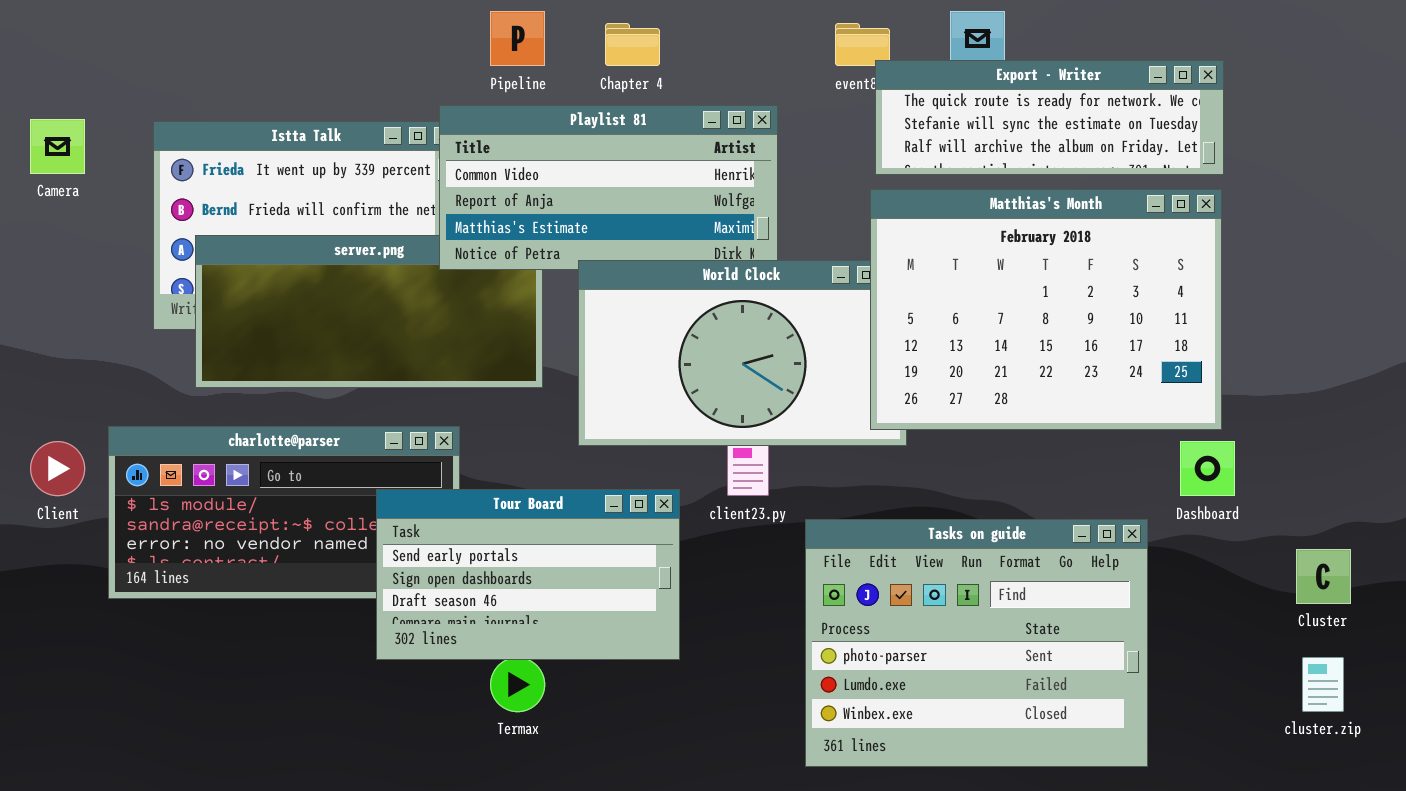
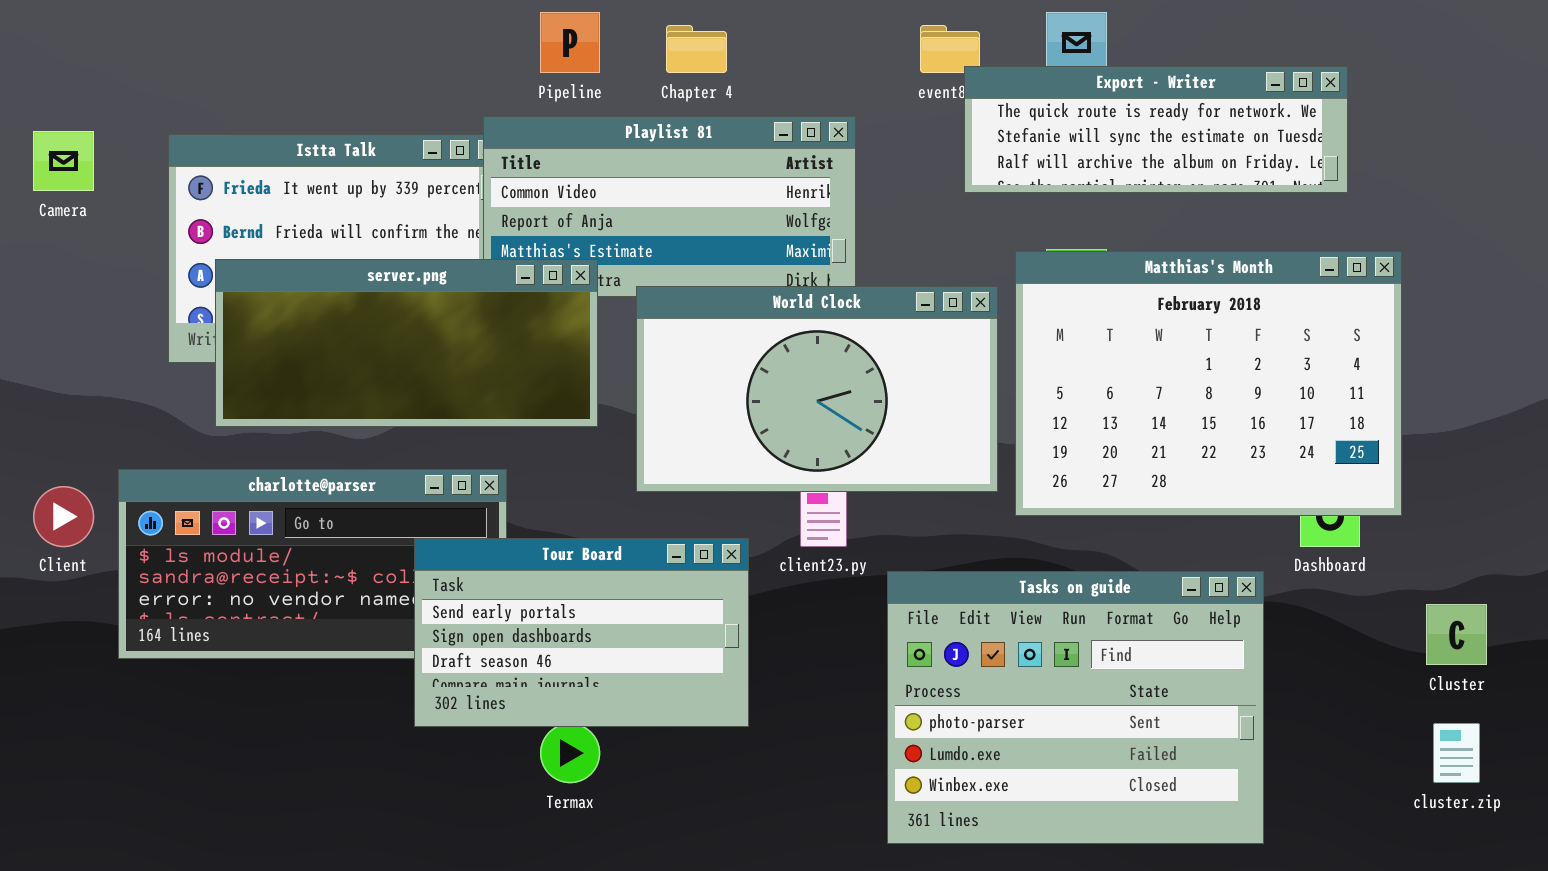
Matthias's Month: [870,189,1222,430] -> [1015,251,1402,516], moved
server.png: [195,235,543,388] -> [215,259,598,427], raised

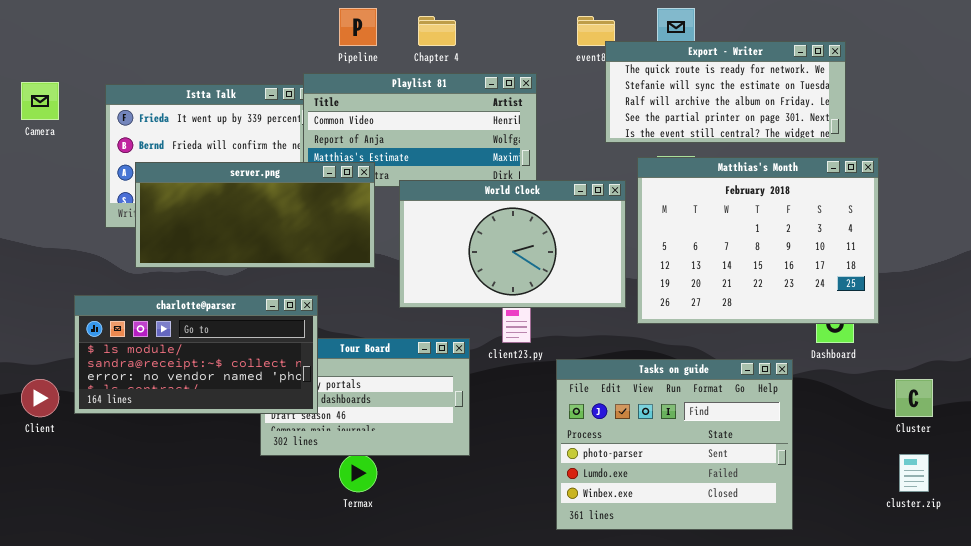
Export - Writer: [964,66,1348,193] -> [605,41,846,143], resized
charlotte@parser: [118,469,507,659] -> [74,295,318,414], raised
Client: [33,486,94,547] -> [21,379,59,417], moved

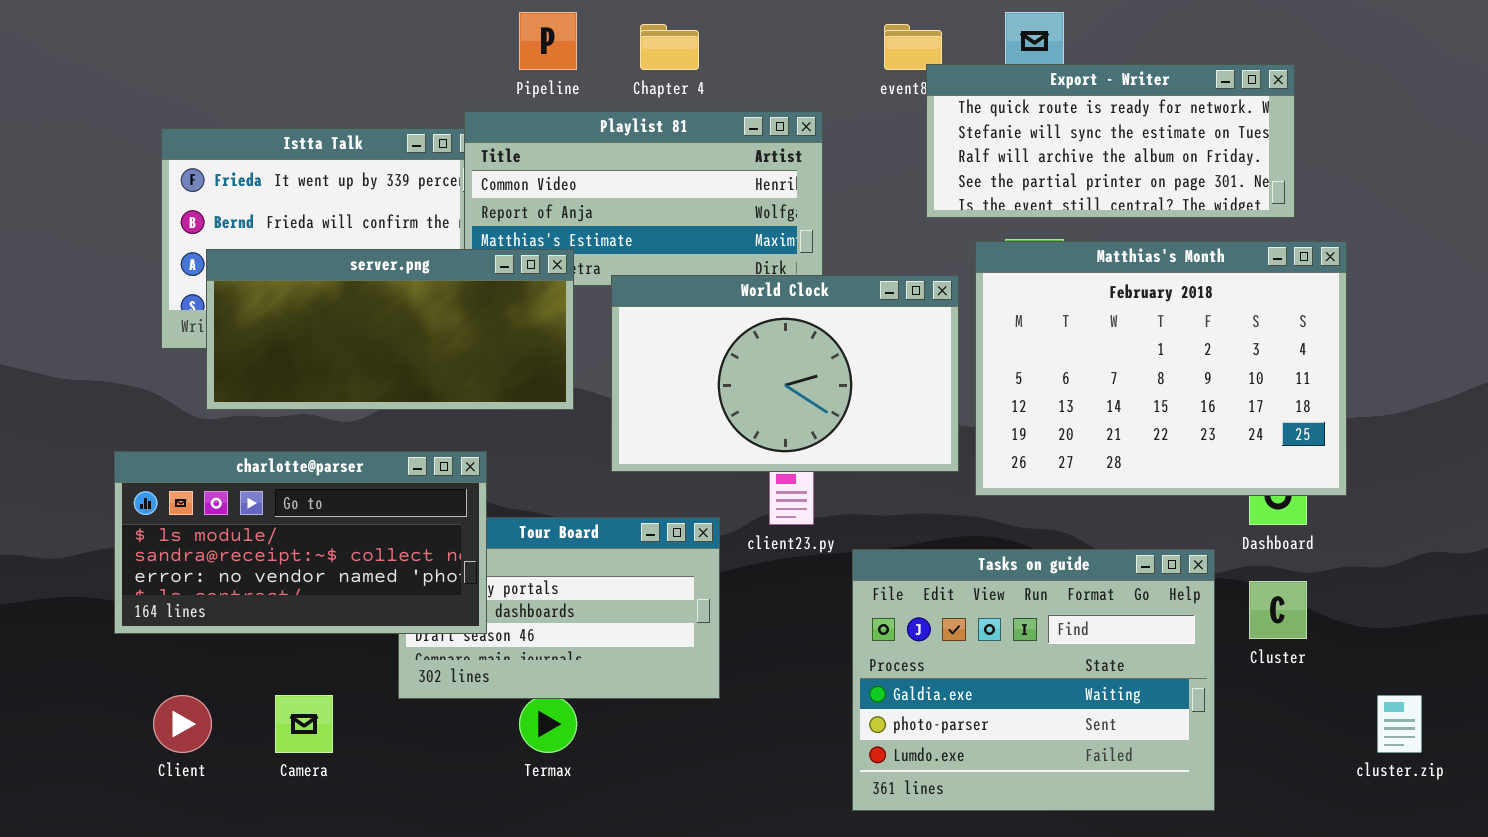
Camera: [21,82,59,120] -> [275,695,333,753], moved
Tasks on guide: [556,359,793,530] -> [852,549,1215,811], scrolled up 1 row
Client: [21,379,59,417] -> [153,695,212,753], moved
Cluster: [895,379,933,417] -> [1249,581,1307,639], moved

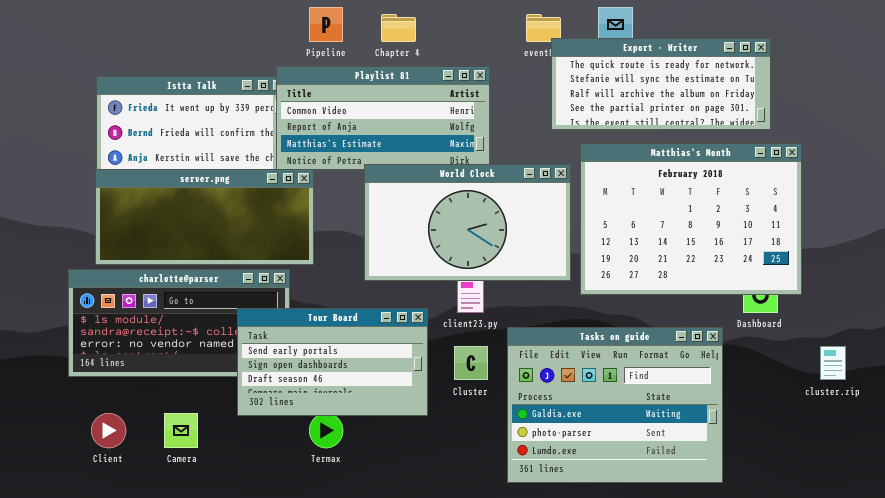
server.png: [206,249,574,410] -> [95,169,314,265], moved
Tour Board: [398,517,720,699] -> [237,308,428,416], raised
Cluster: [1249,581,1307,639] -> [454,346,488,380], moved
cluster.zip: [1377,695,1422,753] -> [820,346,846,380], moved

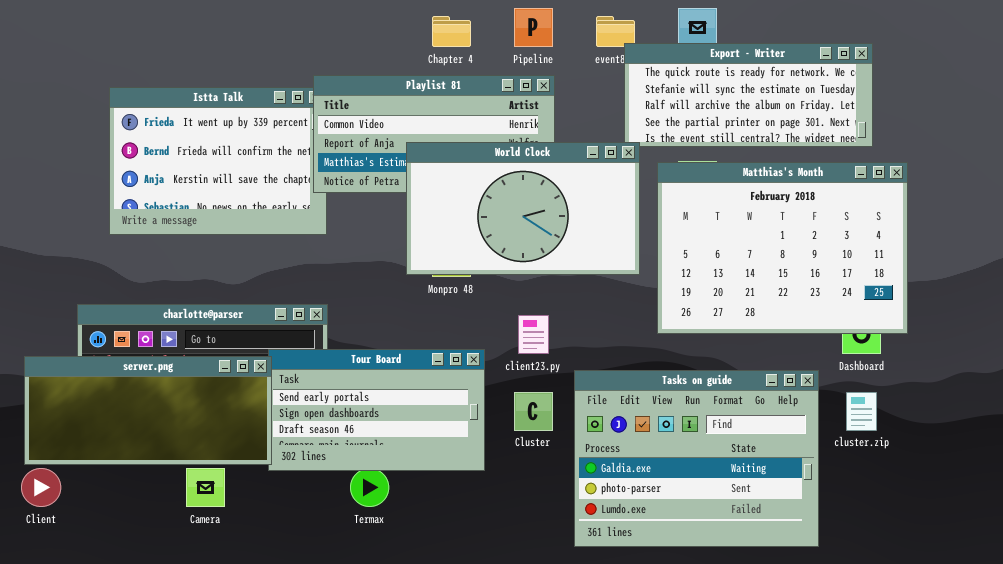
Pipeline: [309,7,343,42] -> [514,8,553,47], moved
World Clock: [364,164,571,281] -> [406,142,640,275], moved
server.png: [95,169,314,265] -> [24,356,272,465], moved
cluster.zip: [820,346,846,380] -> [846,392,877,431], moved
Client: [91,413,126,448] -> [21,468,61,507], moved

